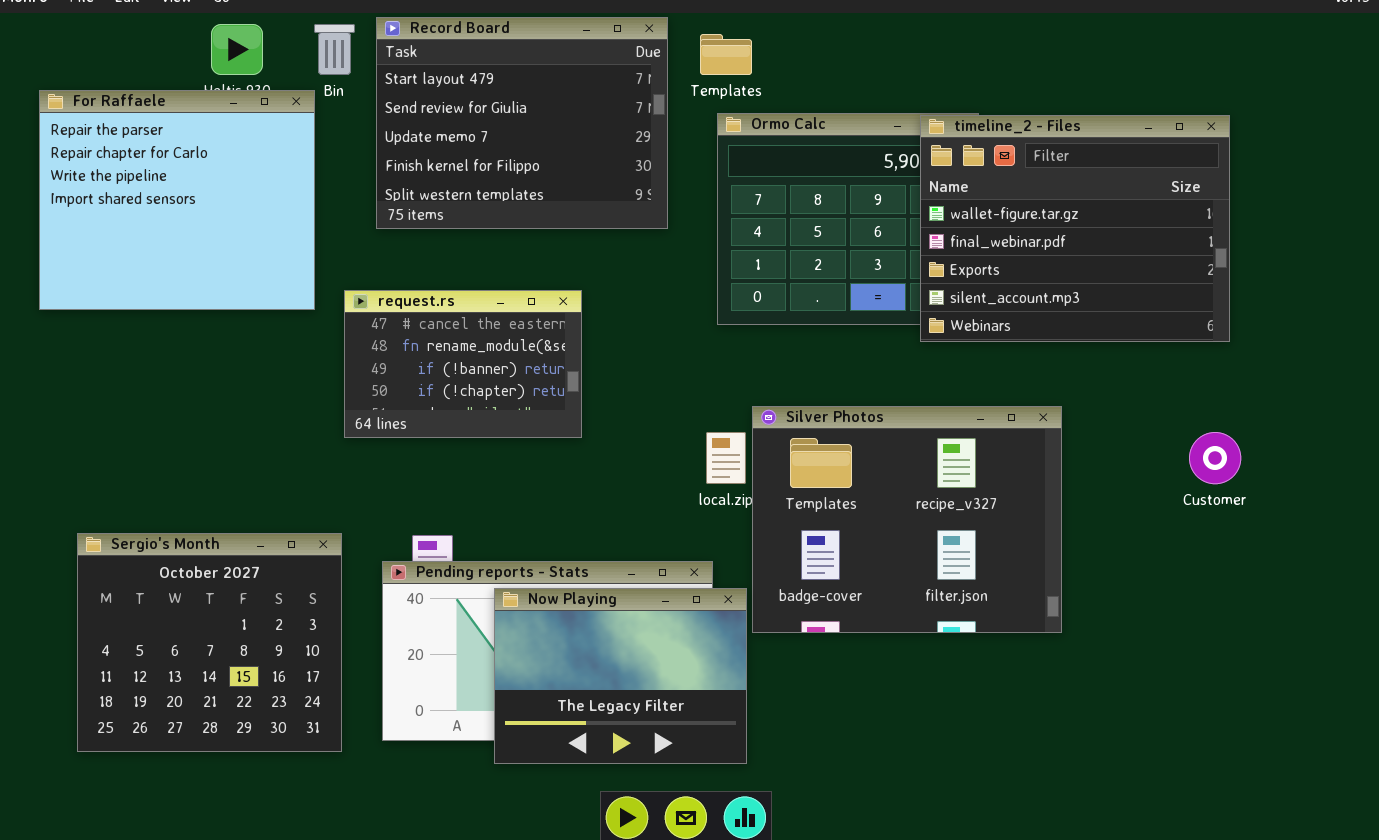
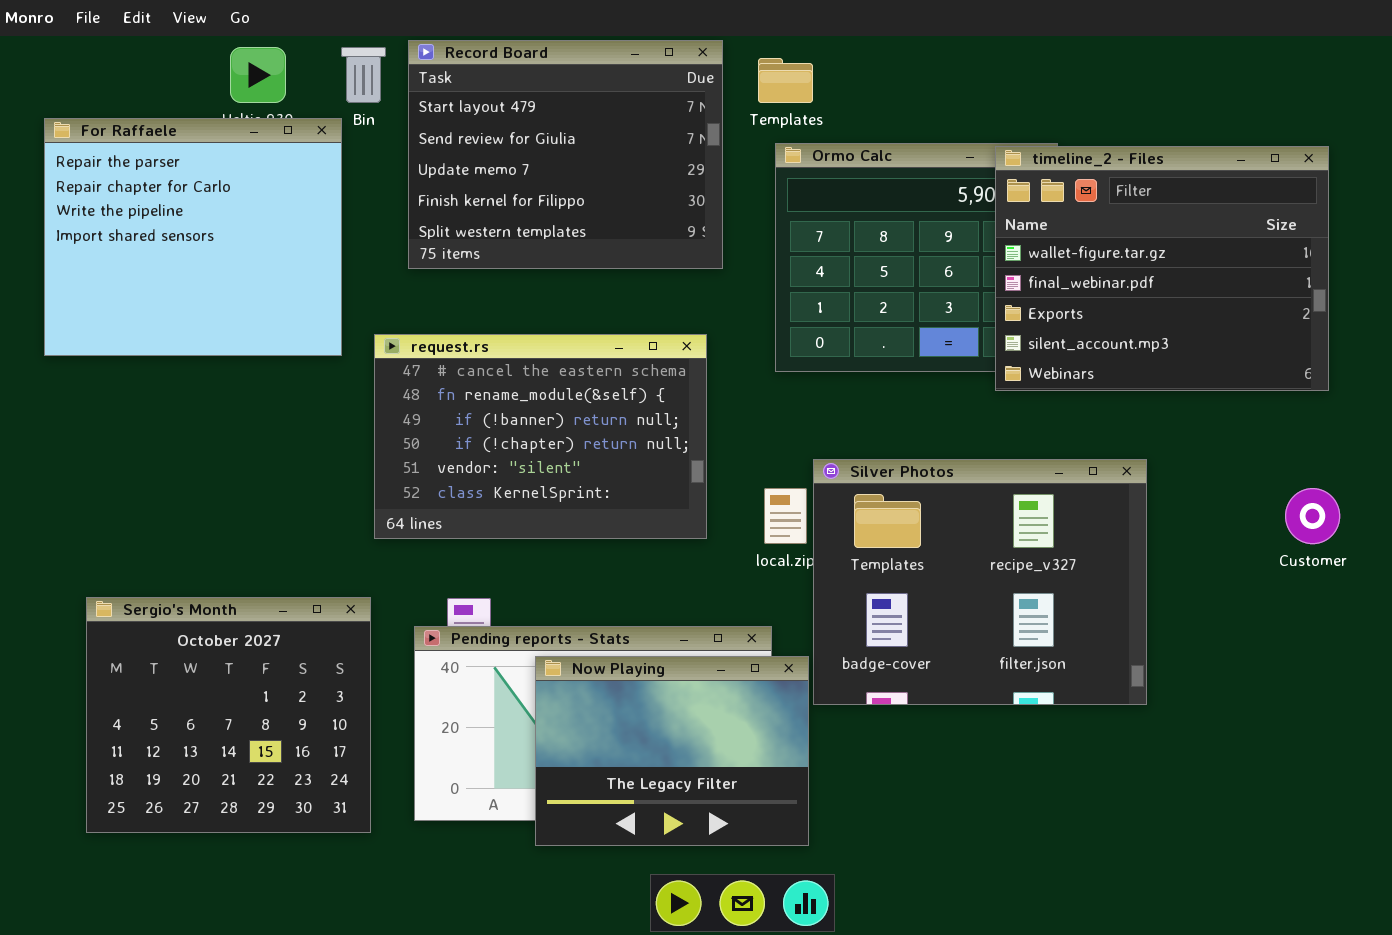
request.rs: [344,290,582,438] -> [374,334,707,539], resized

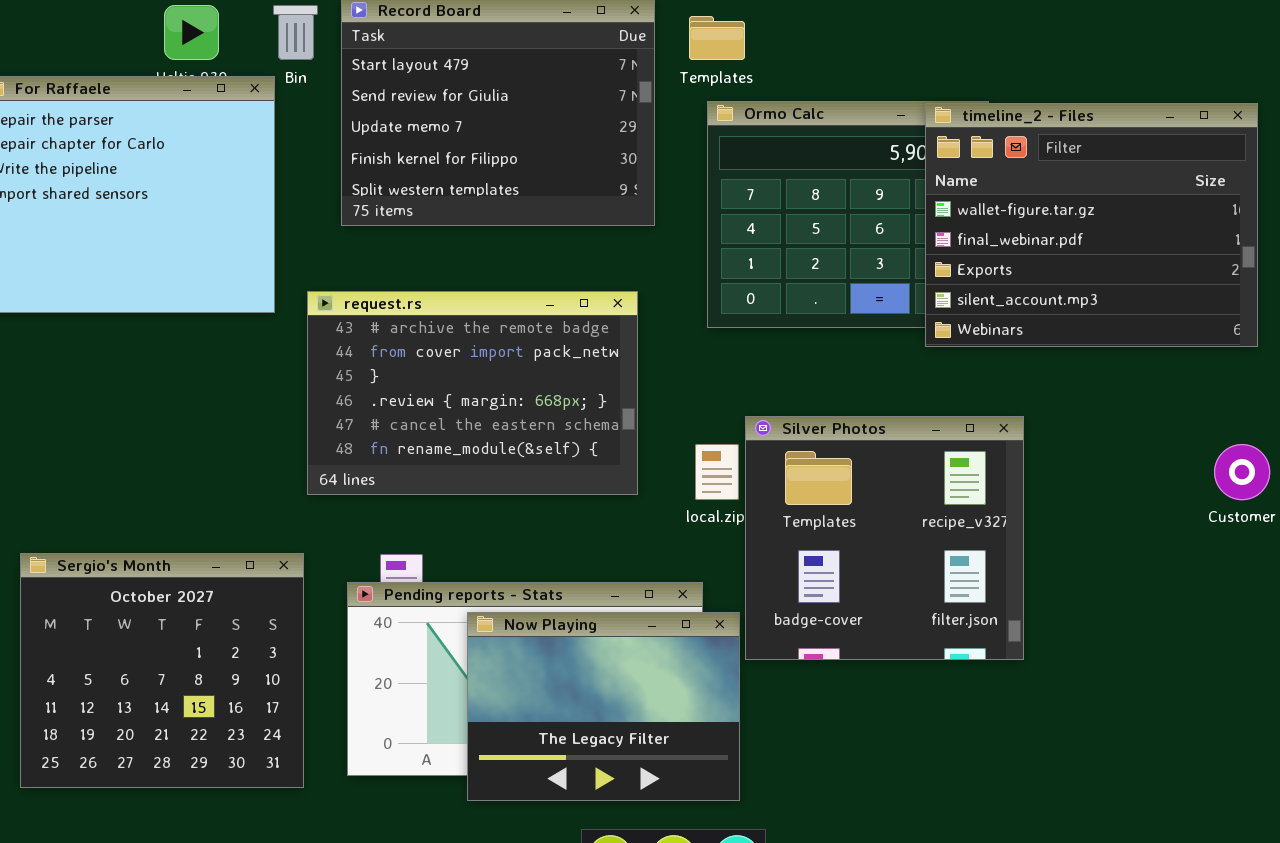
request.rs: [374,334,707,539] -> [307,291,638,495], scrolled up 4 rows
Silver Photos: [813,459,1147,705] -> [745,416,1024,660], resized

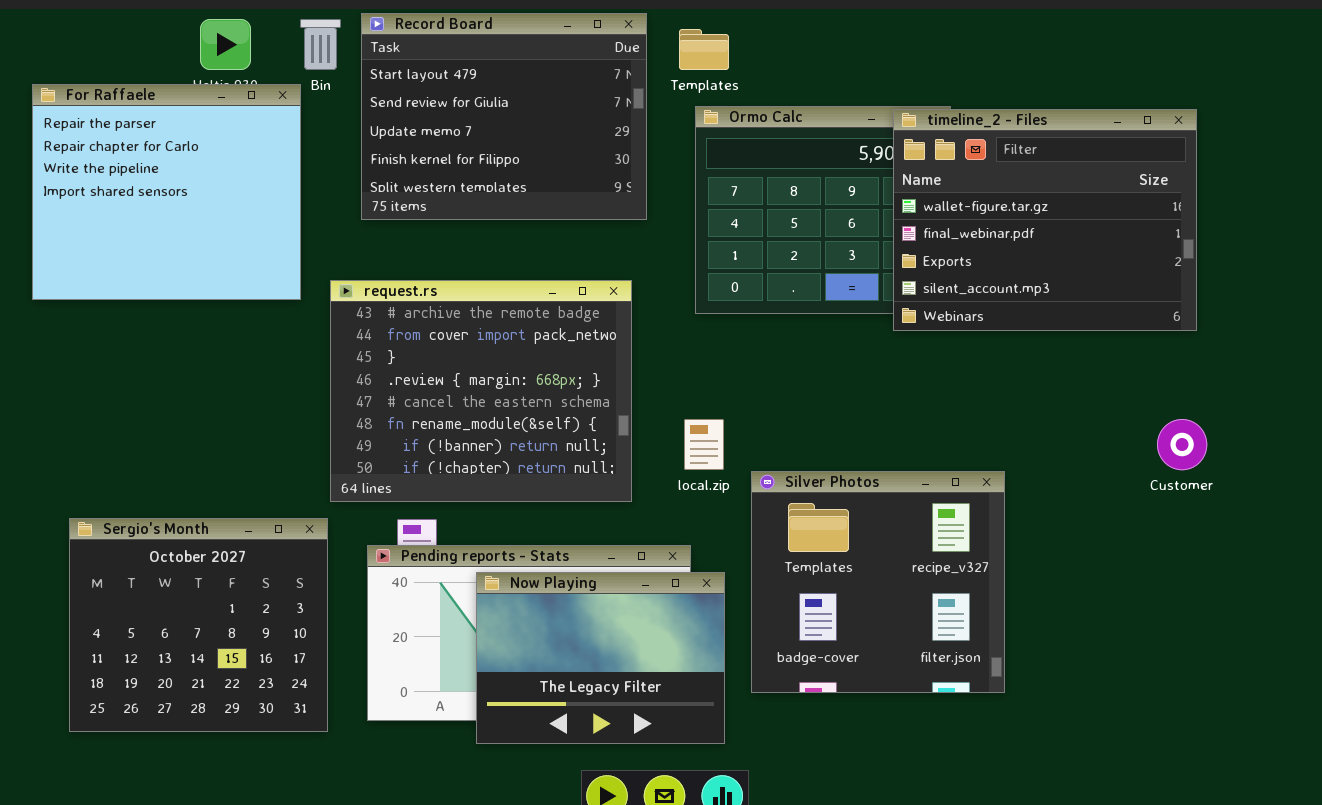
request.rs: [307,291,638,495] -> [330,280,632,502], resized
Silver Photos: [745,416,1024,660] -> [751,471,1005,693], moved

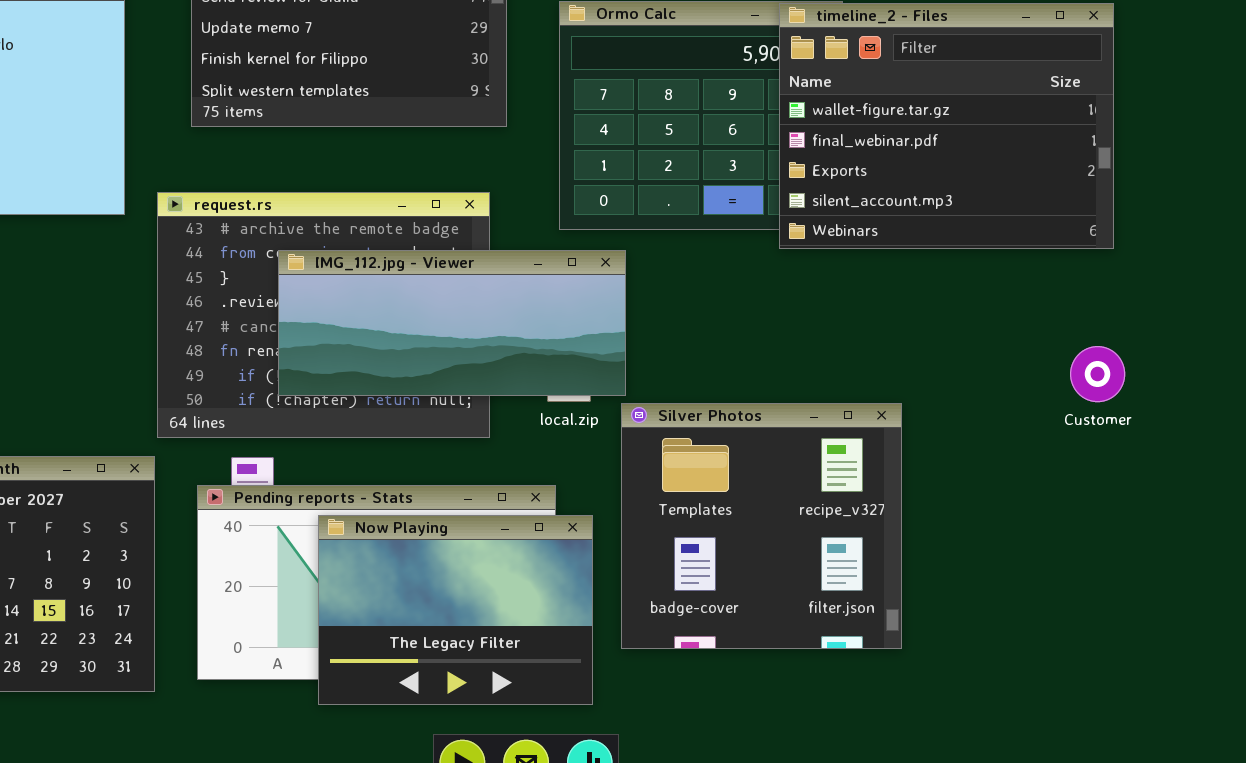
IMG_112.jpg - Viewer: none -> [278,250,626,396], opened

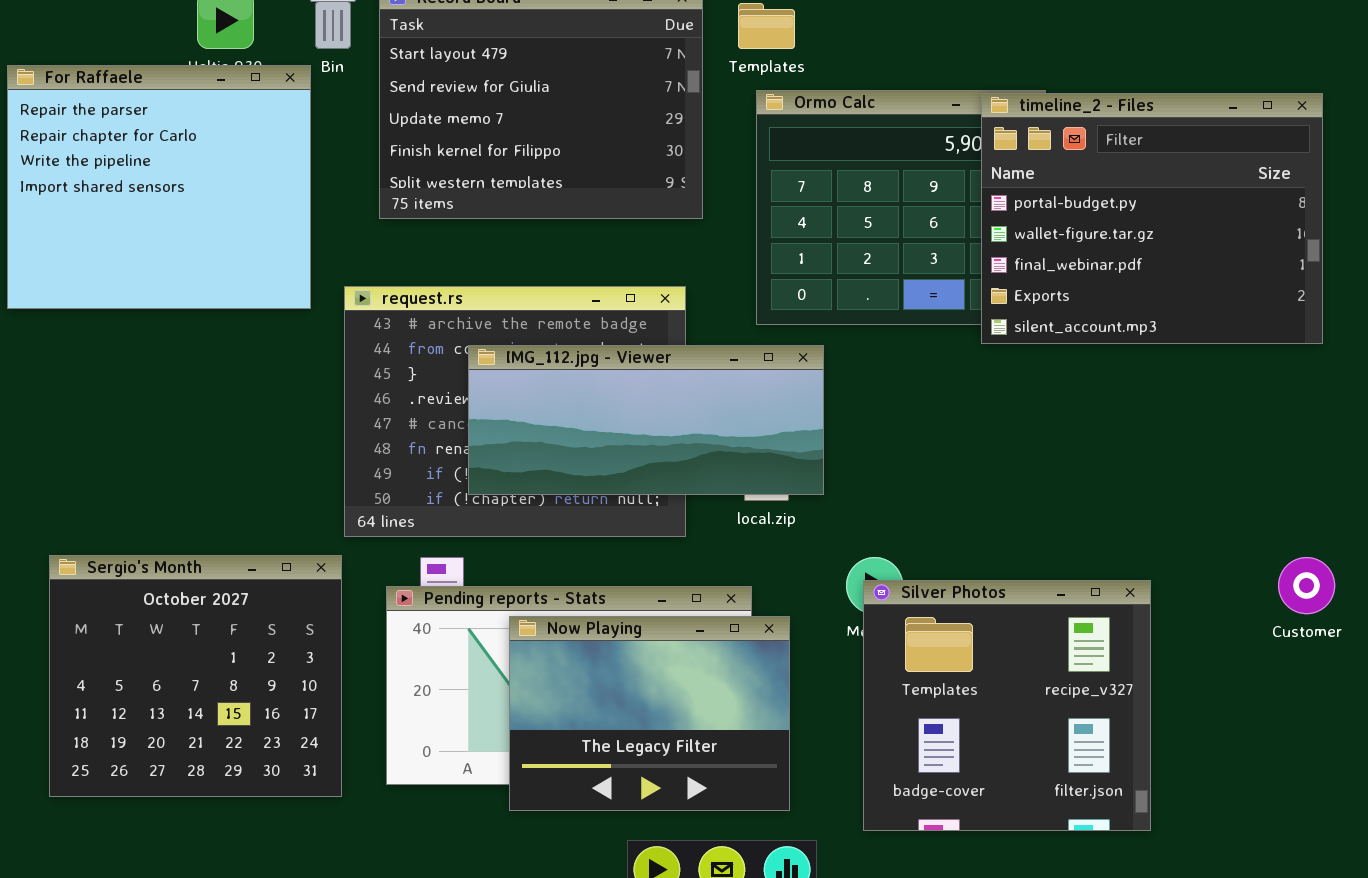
timeline_2 - Files: [779,3,1114,249] -> [981,93,1323,344], scrolled up 1 row
Customer: [1070,346,1125,402] -> [1278,557,1335,614], moved
Silver Photos: [621,403,902,649] -> [863,580,1151,831], moved

